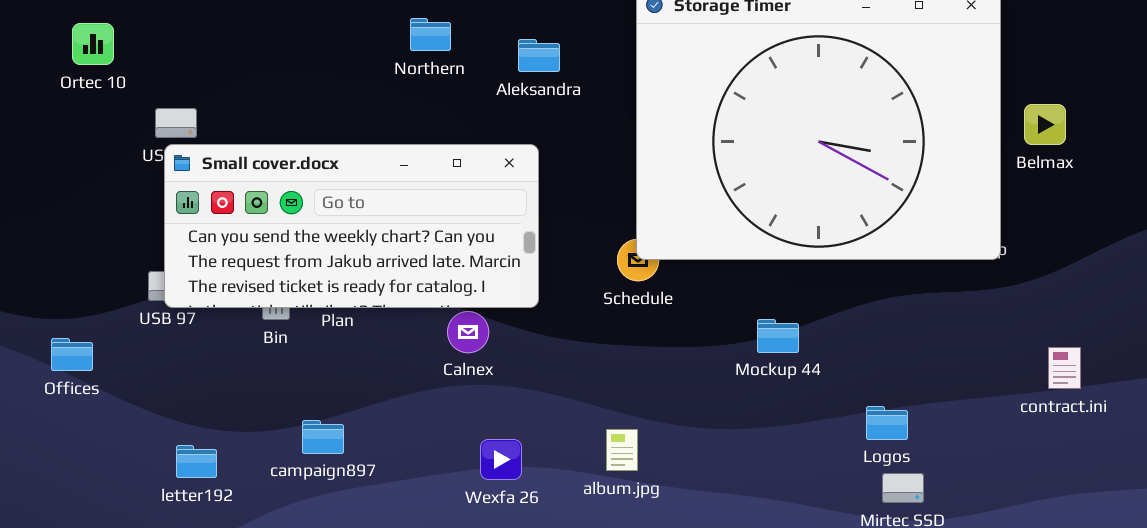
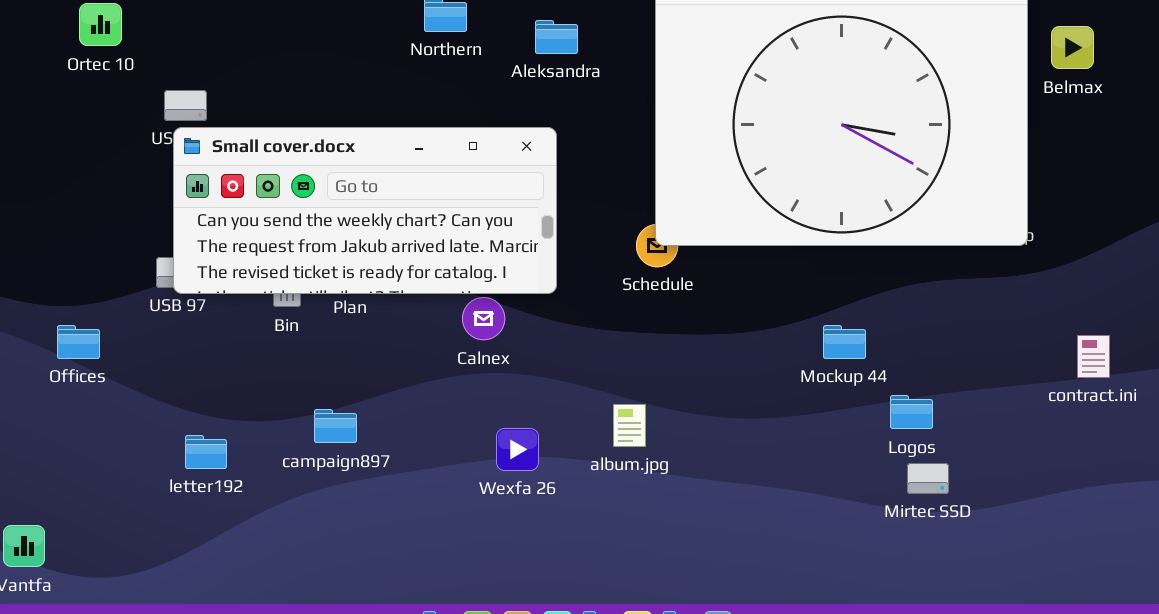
Belmax: [1024,104,1066,145] -> [1051,26,1094,69], moved
Mockup 44: [757,319,799,353] -> [823,325,866,359], moved
album.jpg: [606,429,638,471] -> [613,404,646,447], moved

